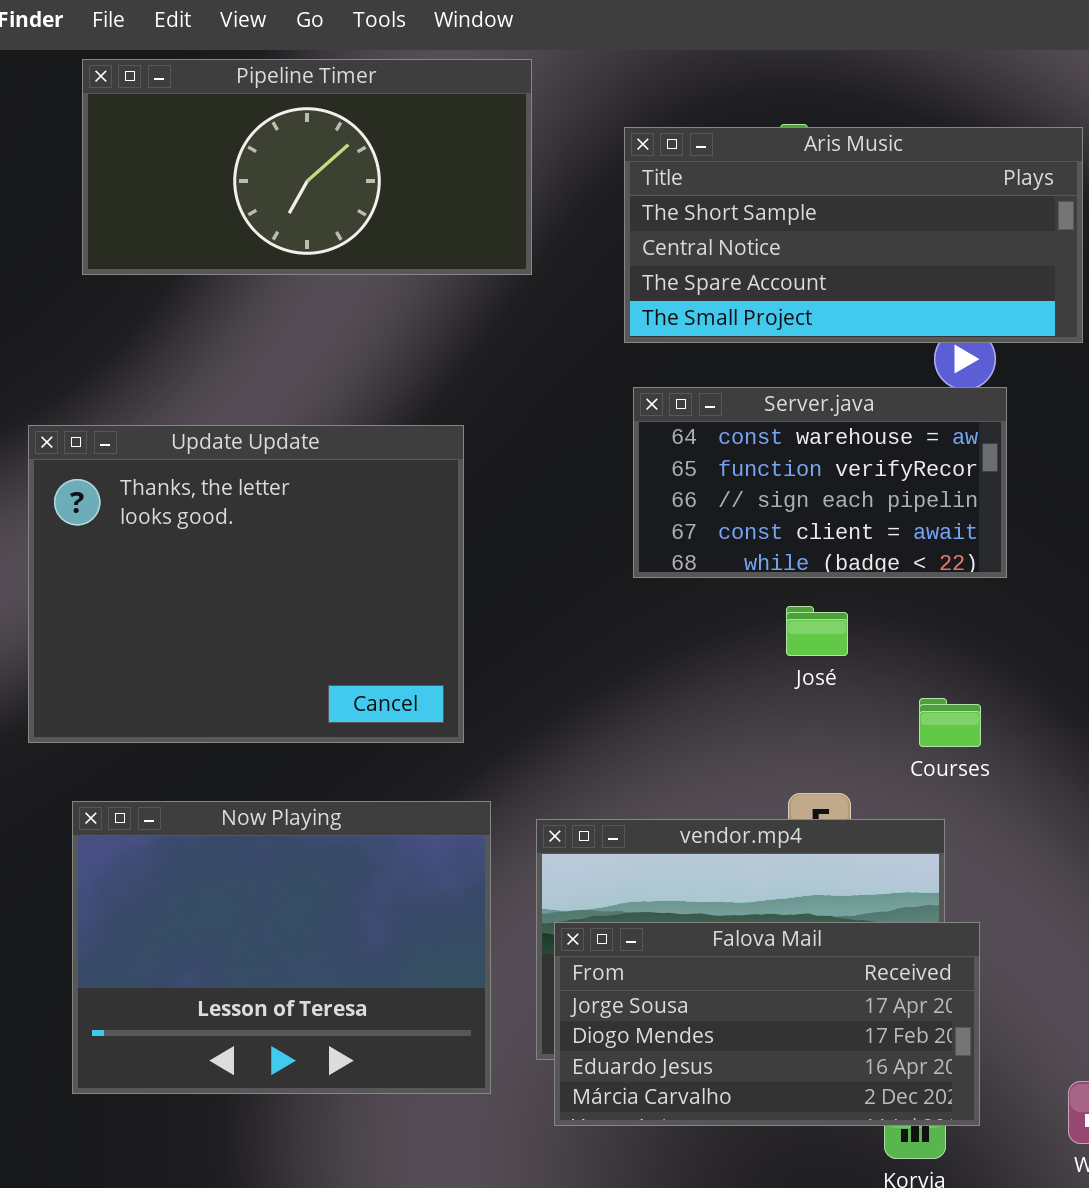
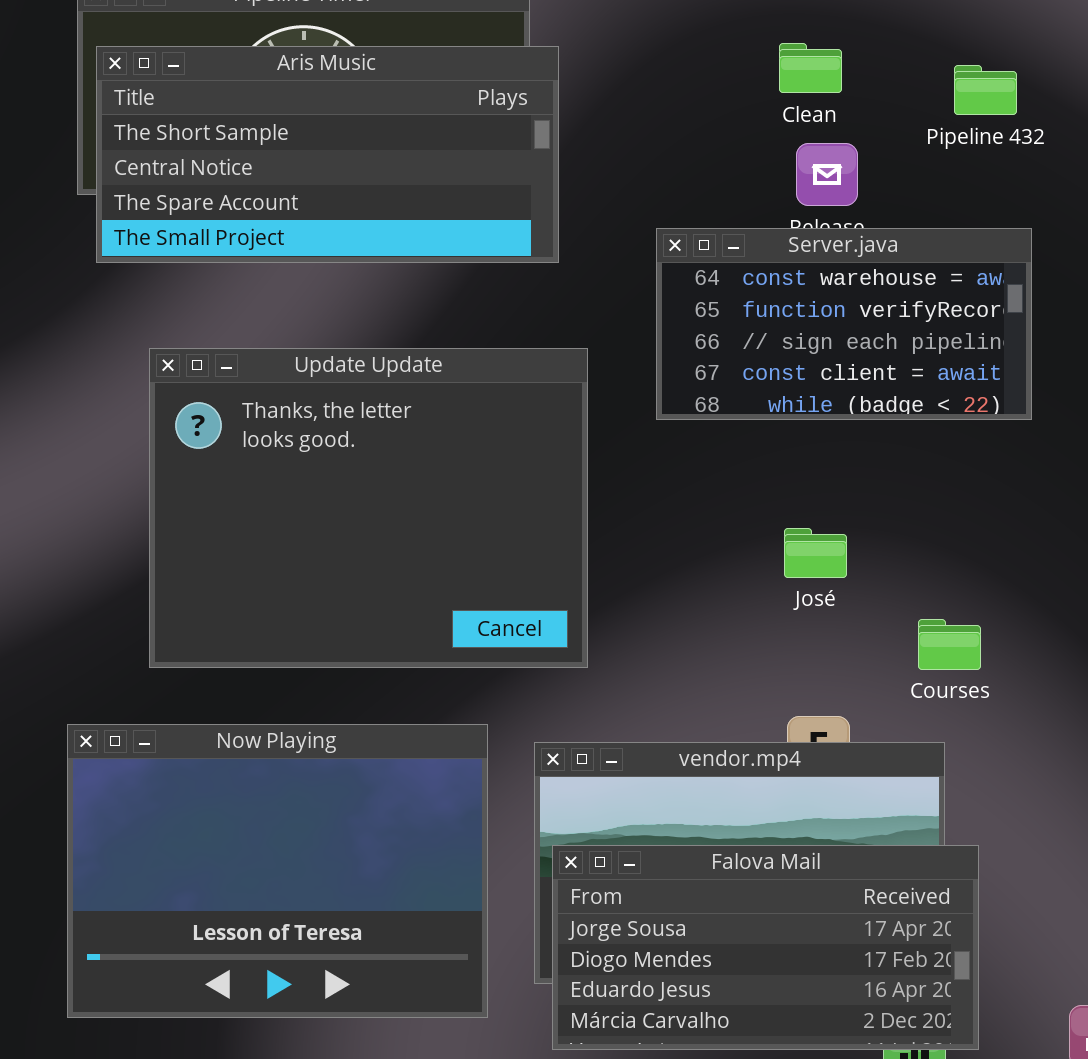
Aris Music: [624,127,1083,343] -> [96,46,559,263], moved
Server.java: [633,387,1007,578] -> [656,228,1032,420], moved
Update Update: [28,425,464,743] -> [149,348,588,668], moved

